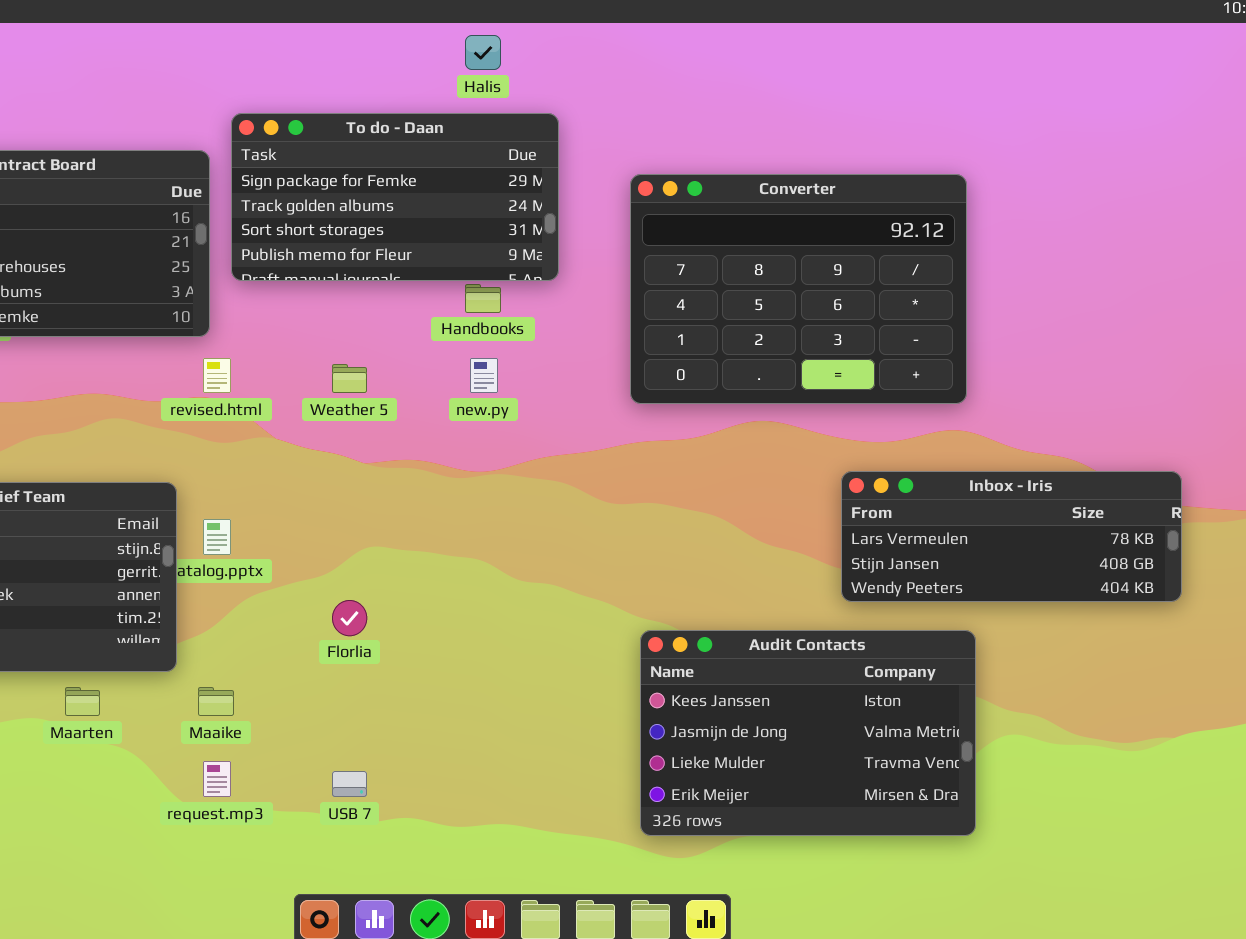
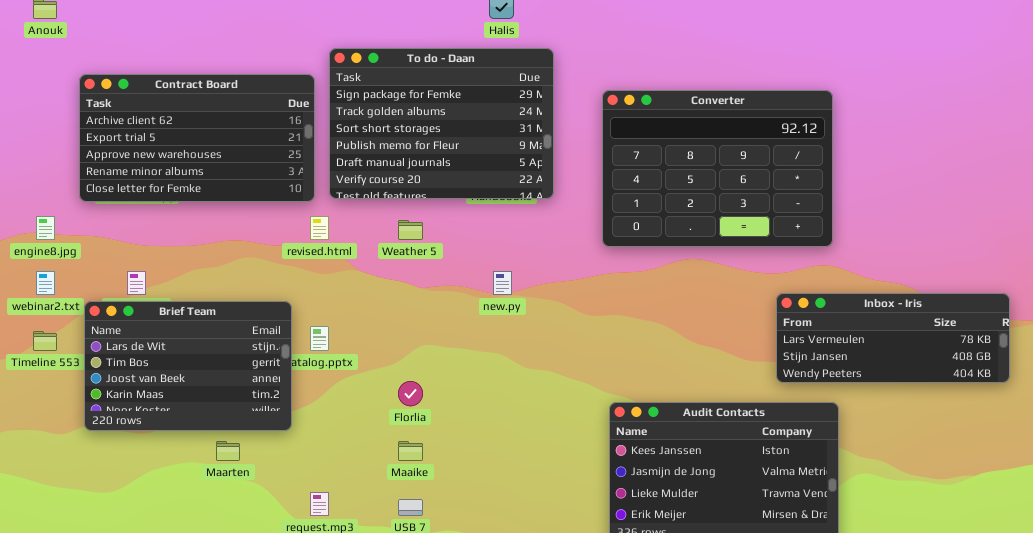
To do - Daan: [231,113,559,281] -> [329,48,554,199], resized
new.py: [470,358,498,393] -> [493,271,512,295], moved
Inbox - Iris: [841,471,1182,602] -> [776,293,1010,383], moved
Maaike: [198,687,234,716] -> [398,441,423,461], moved

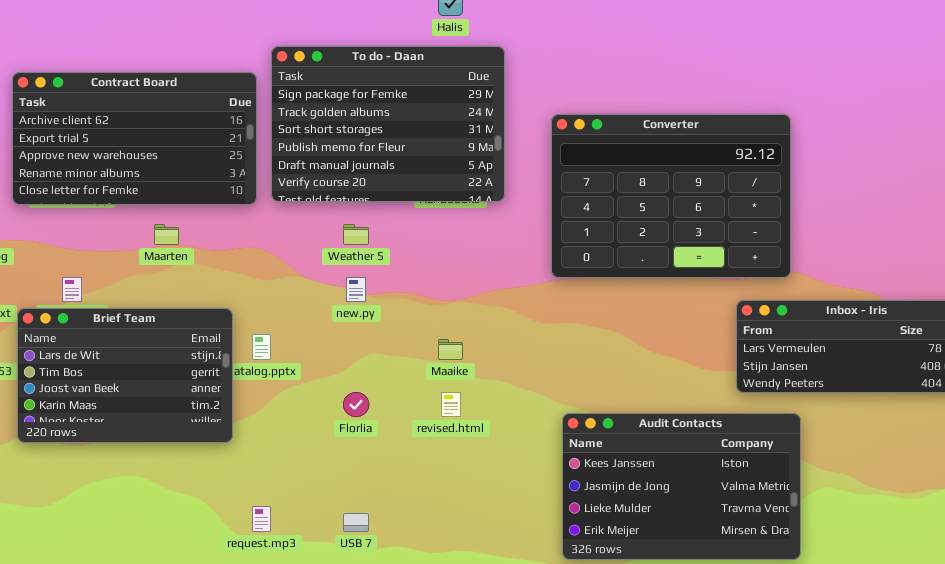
Converter: [602,90,833,247] -> [551,114,791,278], moved
revised.html: [310,216,329,240] -> [441,392,461,417], moved
new.py: [493,271,512,295] -> [346,277,366,302], moved
Maarten: [216,441,240,461] -> [154,224,179,245], moved
Maaike: [398,441,423,461] -> [438,339,463,360], moved

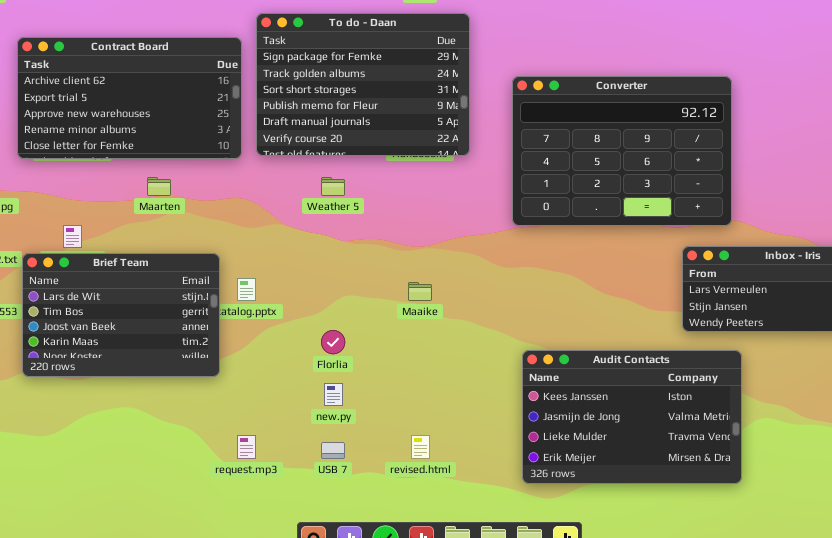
new.py: [346,277,366,302] -> [324,383,343,406], moved
revised.html: [441,392,461,417] -> [411,435,430,459], moved

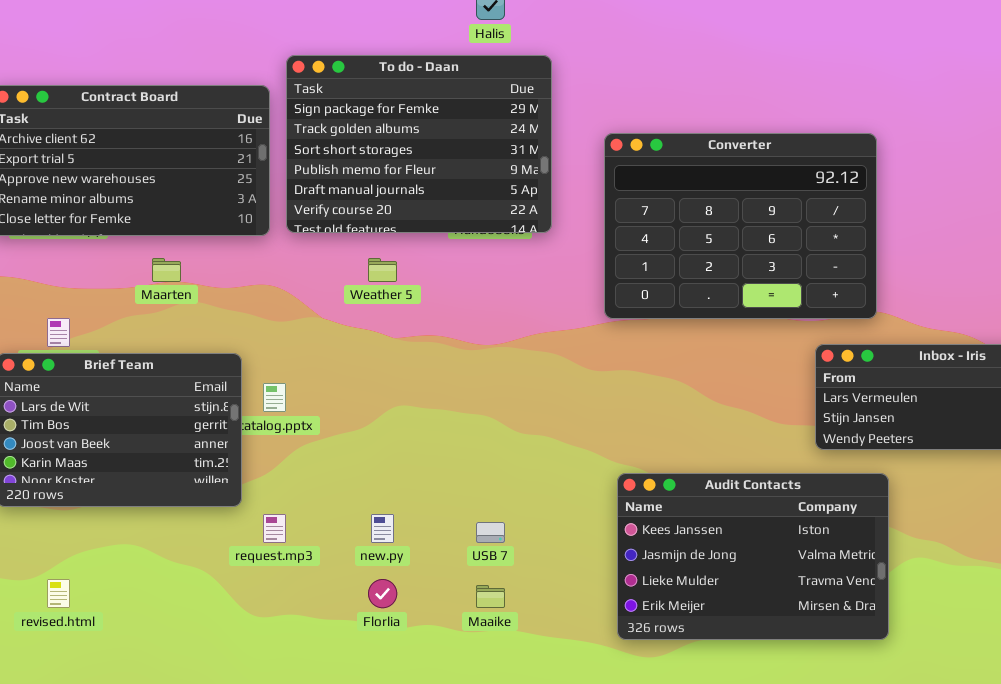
Maaike: [408,282,432,301] -> [476,585,505,608], moved
Florlia: [321,330,345,354] -> [368,579,397,608], moved
request.mp3: [237,435,256,459] -> [263,514,286,543], moved
revised.html: [411,435,430,459] -> [47,579,70,608], moved
USB 7: [321,442,345,459] -> [476,522,505,543], moved

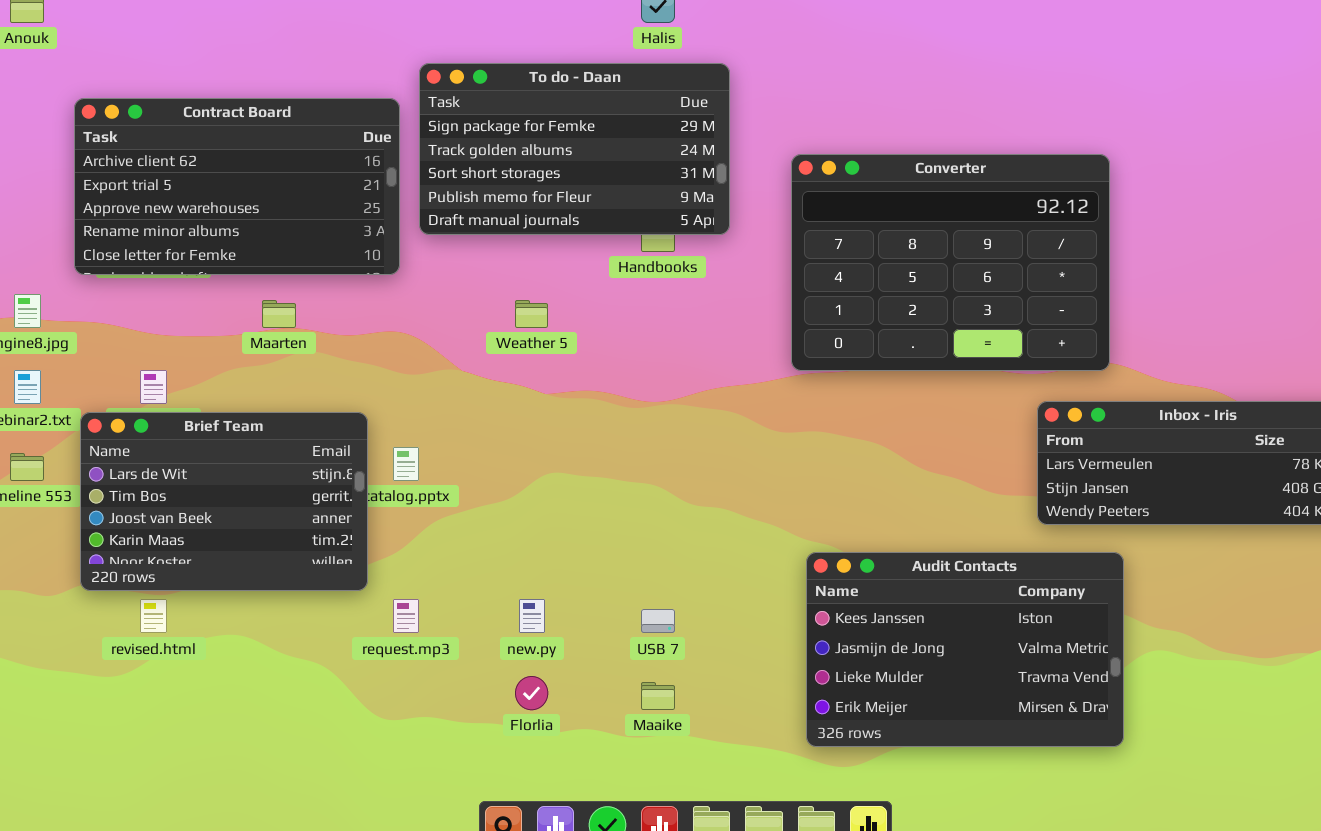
To do - Daan: [286,55,552,233] -> [419,63,730,235], resized
revised.html: [47,579,70,608] -> [140,599,167,633], moved

